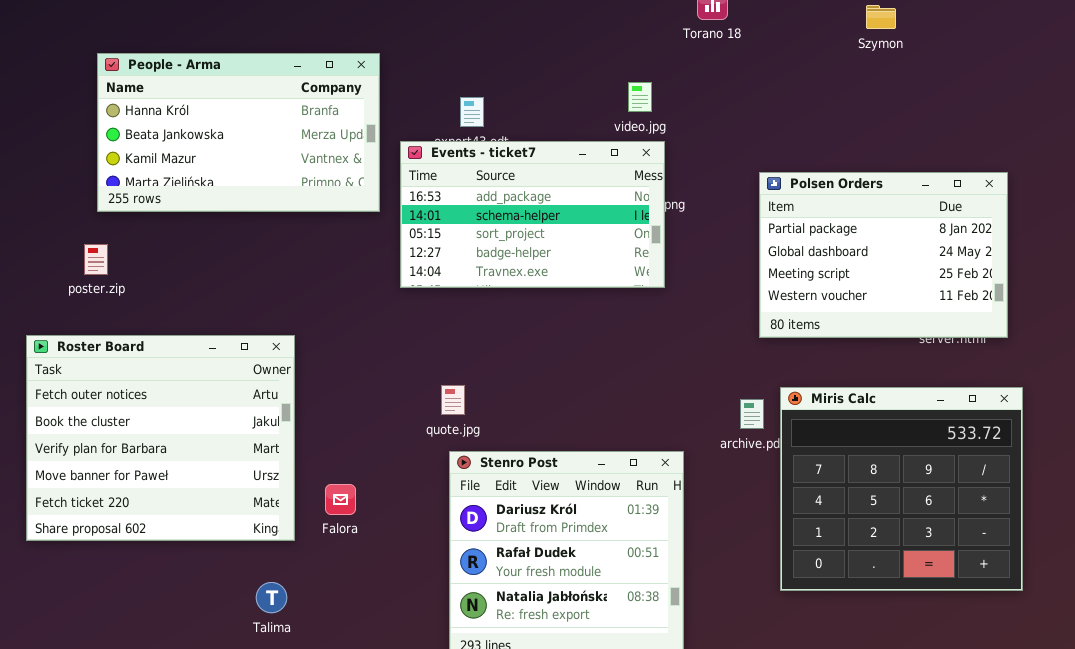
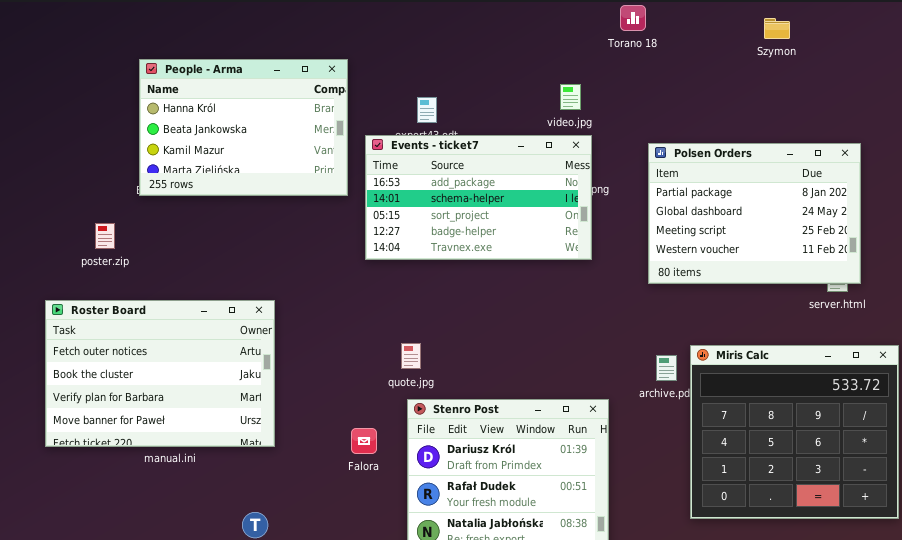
People - Arma: [97,53,380,212] -> [139,59,348,196], resized
Polsen Orders: [759,172,1008,338] -> [648,143,861,284], moved
Roster Board: [26,335,295,541] -> [45,300,275,447], resized
Falora: [325,484,356,515] -> [351,428,377,454], moved

